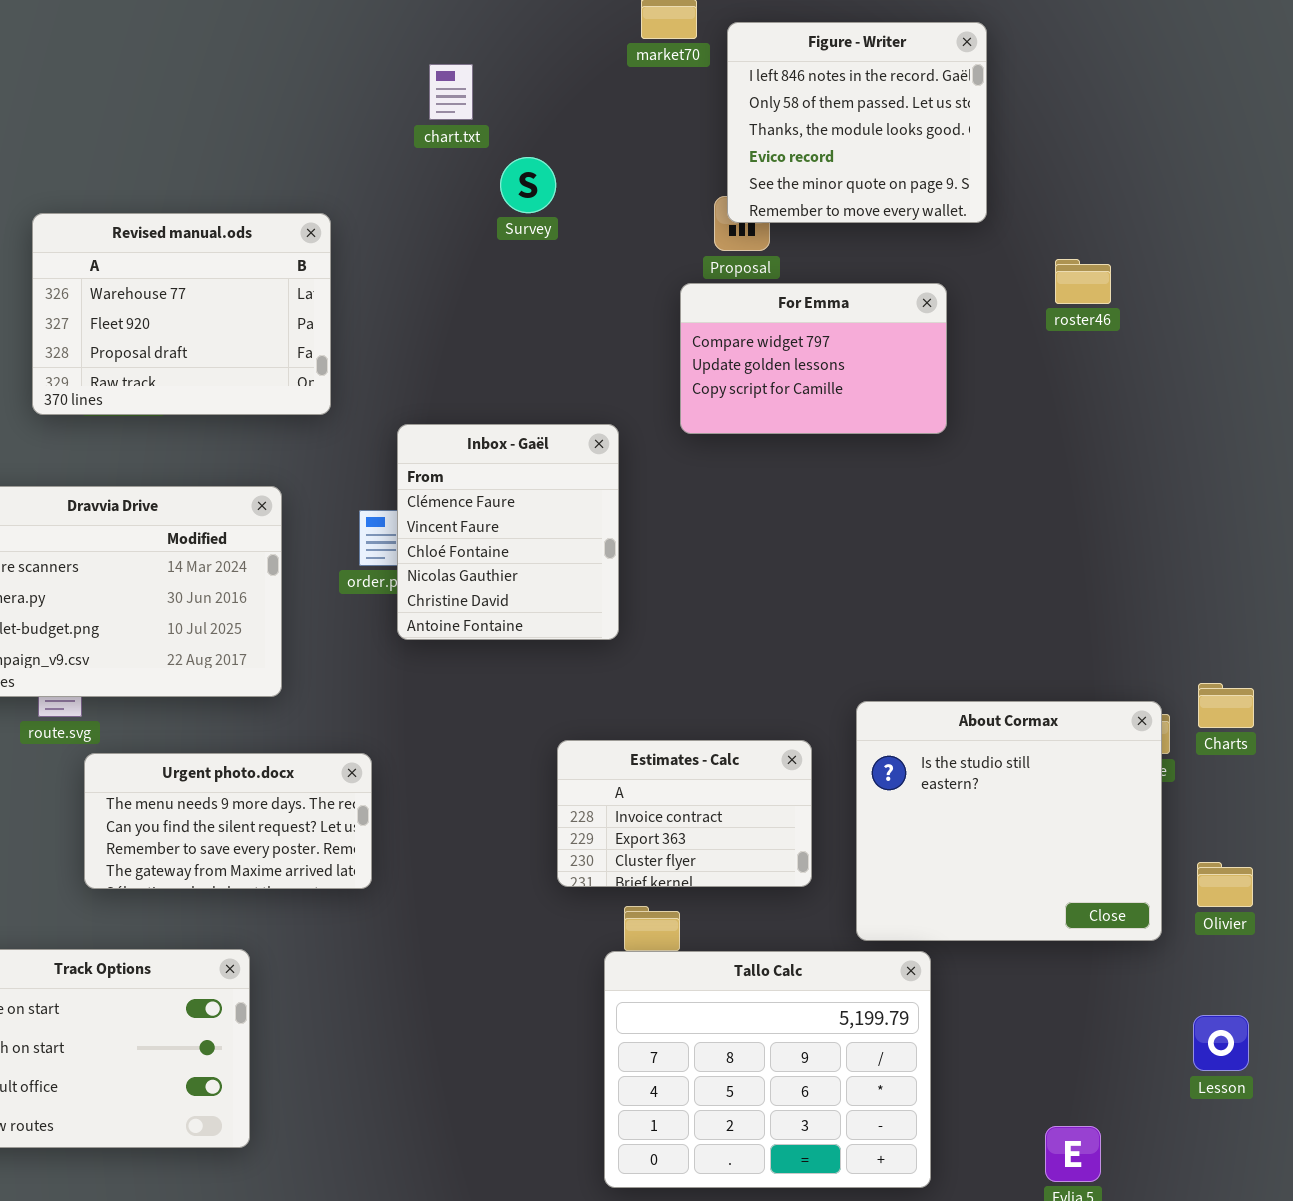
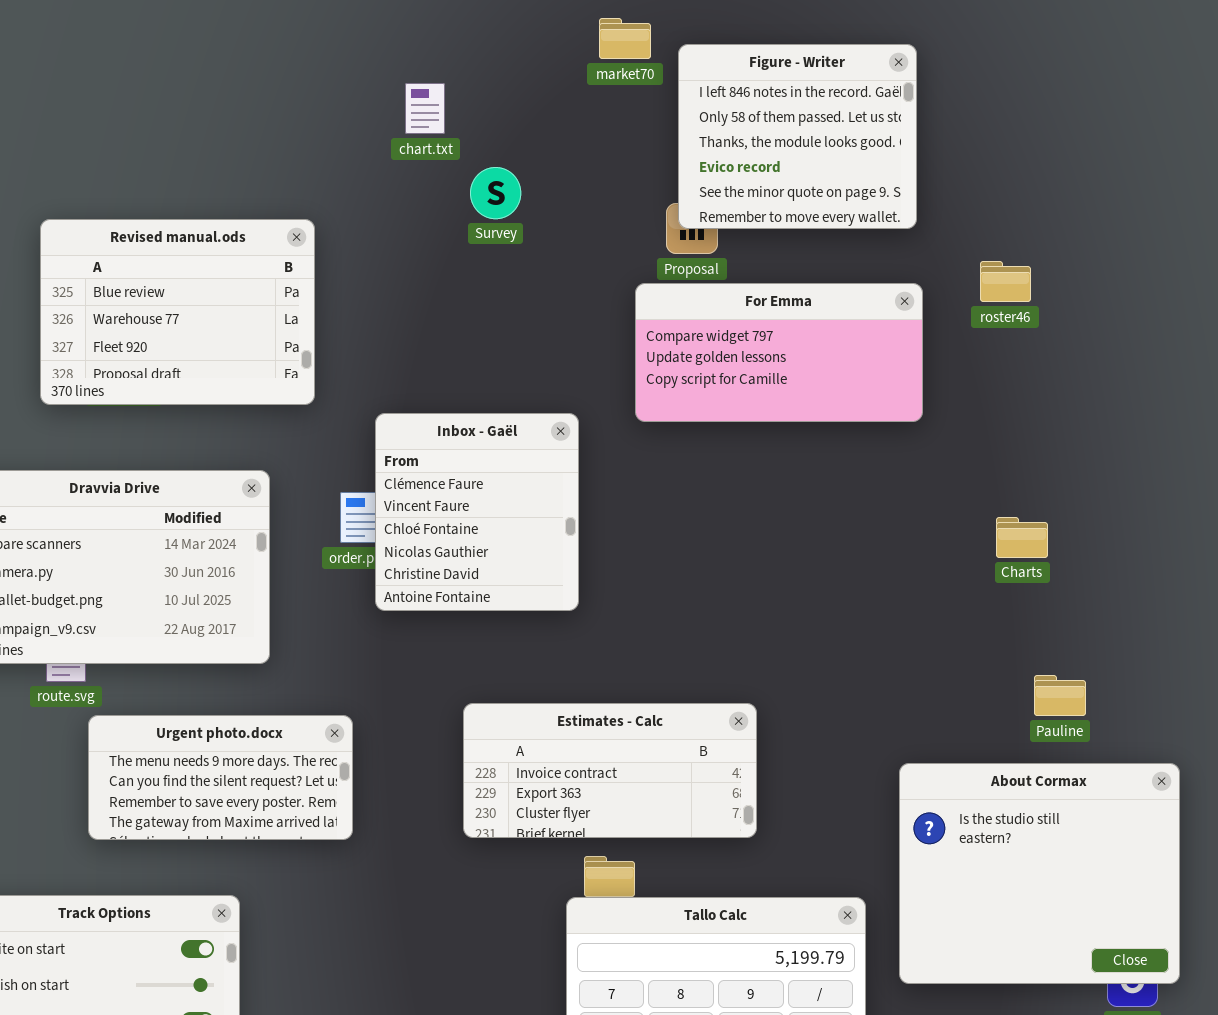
Revised manual.ods: [32,213,331,415] -> [40,219,315,405], scrolled up 1 row
For Emma: [680,283,947,434] -> [635,283,923,422], resized
Charts: [1198,683,1254,728] -> [996,517,1048,558], moved
About Cormax: [856,701,1162,941] -> [899,763,1180,984], moved
Estimates - Calc: [557,740,812,887] -> [463,703,757,838], resized

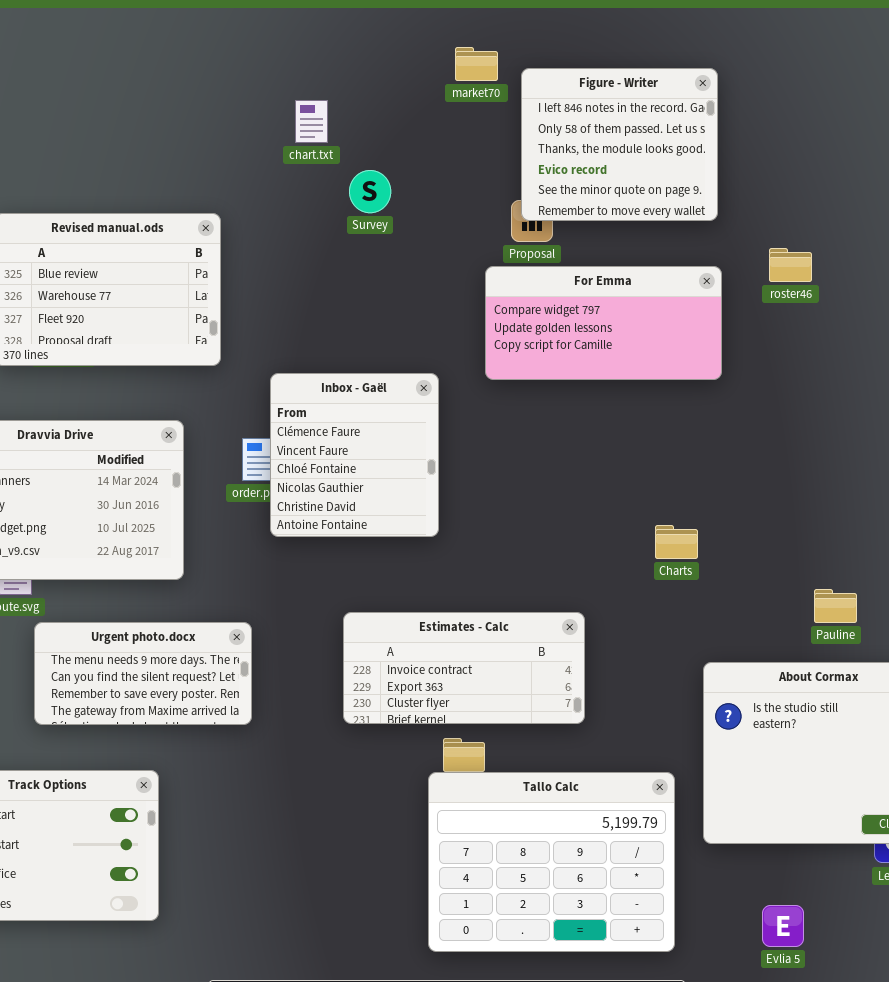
Charts: [996,517,1048,558] -> [655,525,698,559], moved

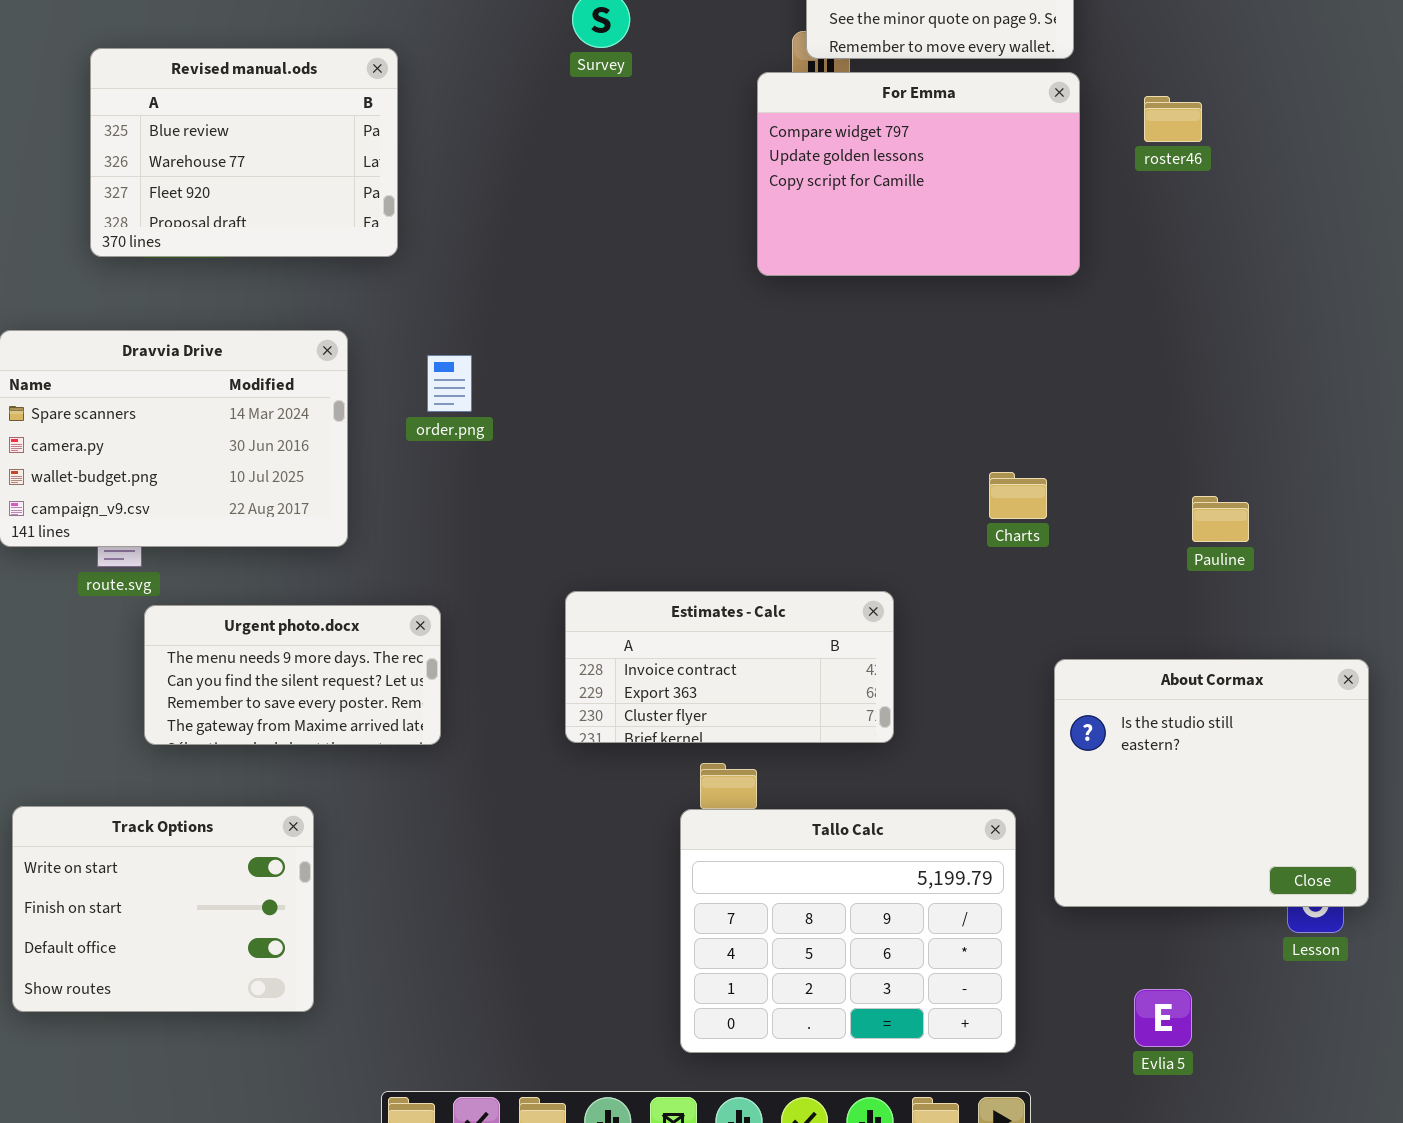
For Emma: [485,266,722,380] -> [757,72,1080,276], resized
Inbox - Gaël: [270,373,439,537] -> none, closed
Pauline: [814,589,857,623] -> [1192,496,1249,542], moved

